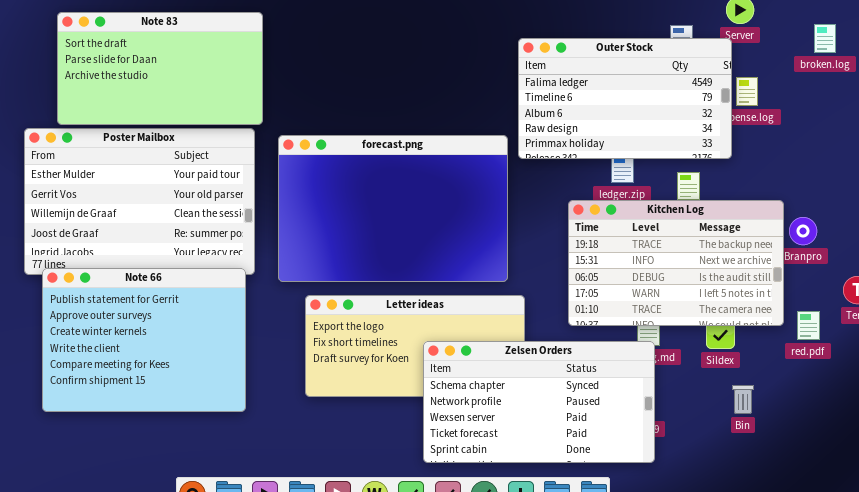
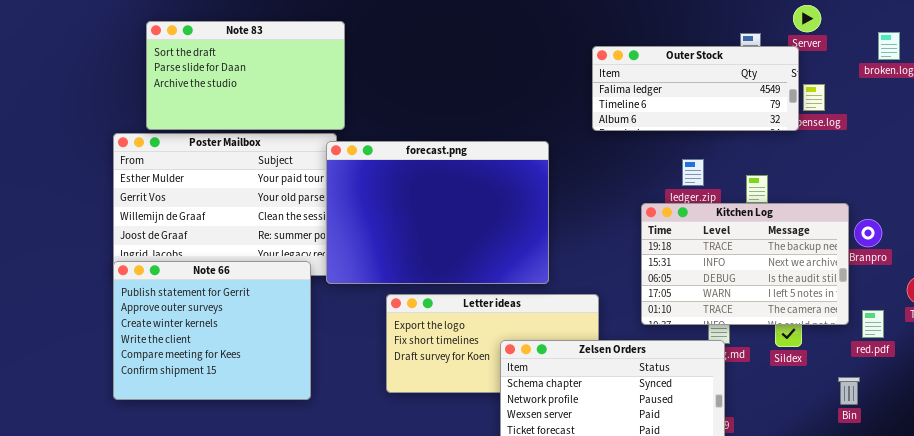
Outer Stock: [518,38,732,159] -> [592,46,799,131], resized
forecast.png: [278,135,508,282] -> [326,141,549,284], moved
Note 66: [42,268,246,412] -> [113,261,311,400], moved
Bin: [732,385,754,414] -> [838,377,860,405], moved

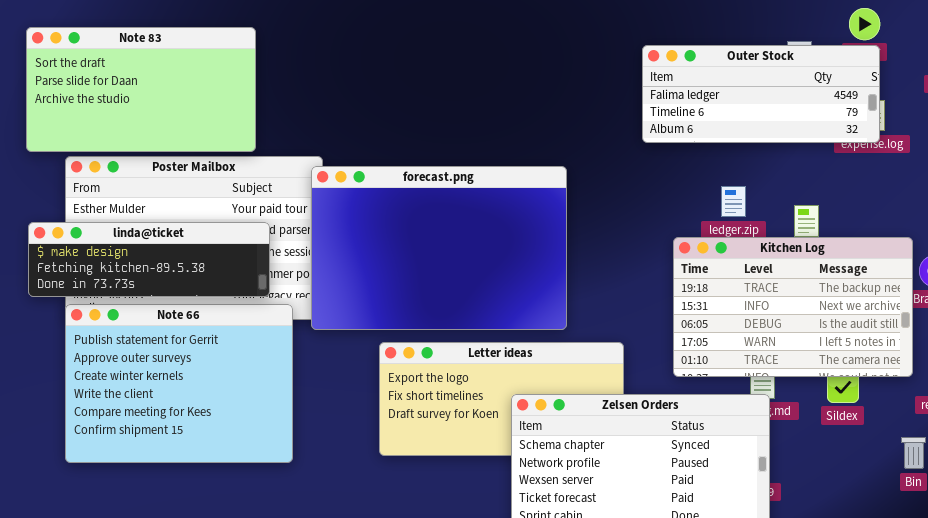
Note 83: [146,21,345,130] -> [26,27,256,152], moved
Outer Stock: [592,46,799,131] -> [642,45,880,143], moved
linda@ticket: none -> [28,222,270,297], opened

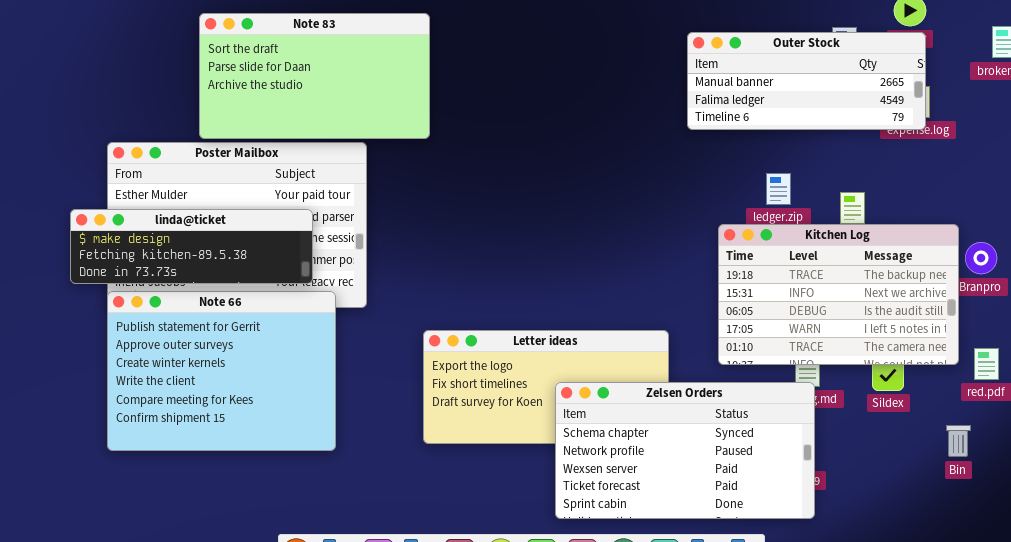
Note 83: [26,27,256,152] -> [199,13,430,139], moved
Outer Stock: [642,45,880,143] -> [687,32,926,130], scrolled up 1 row
forecast.png: [311,166,567,330] -> none, closed

